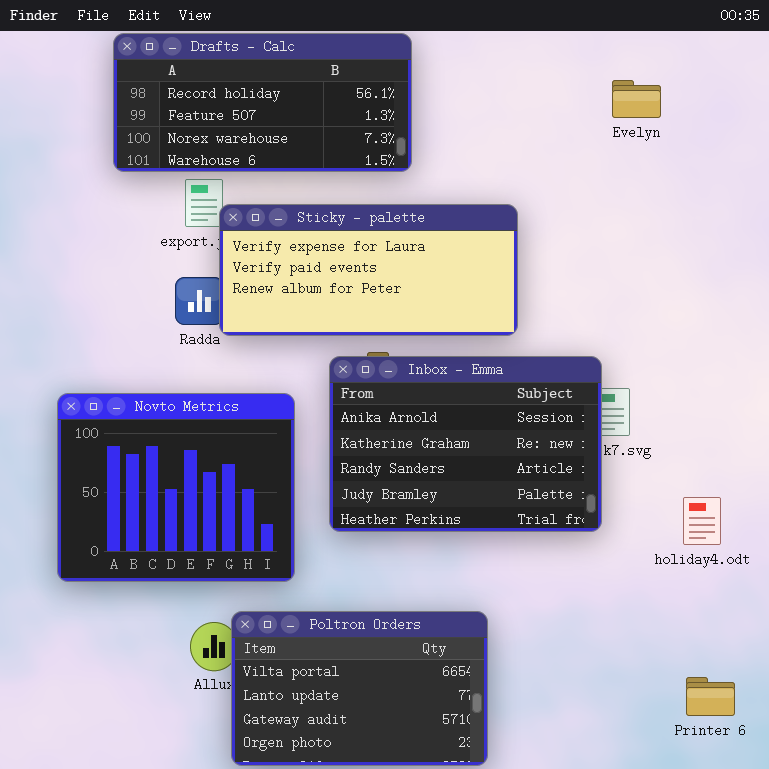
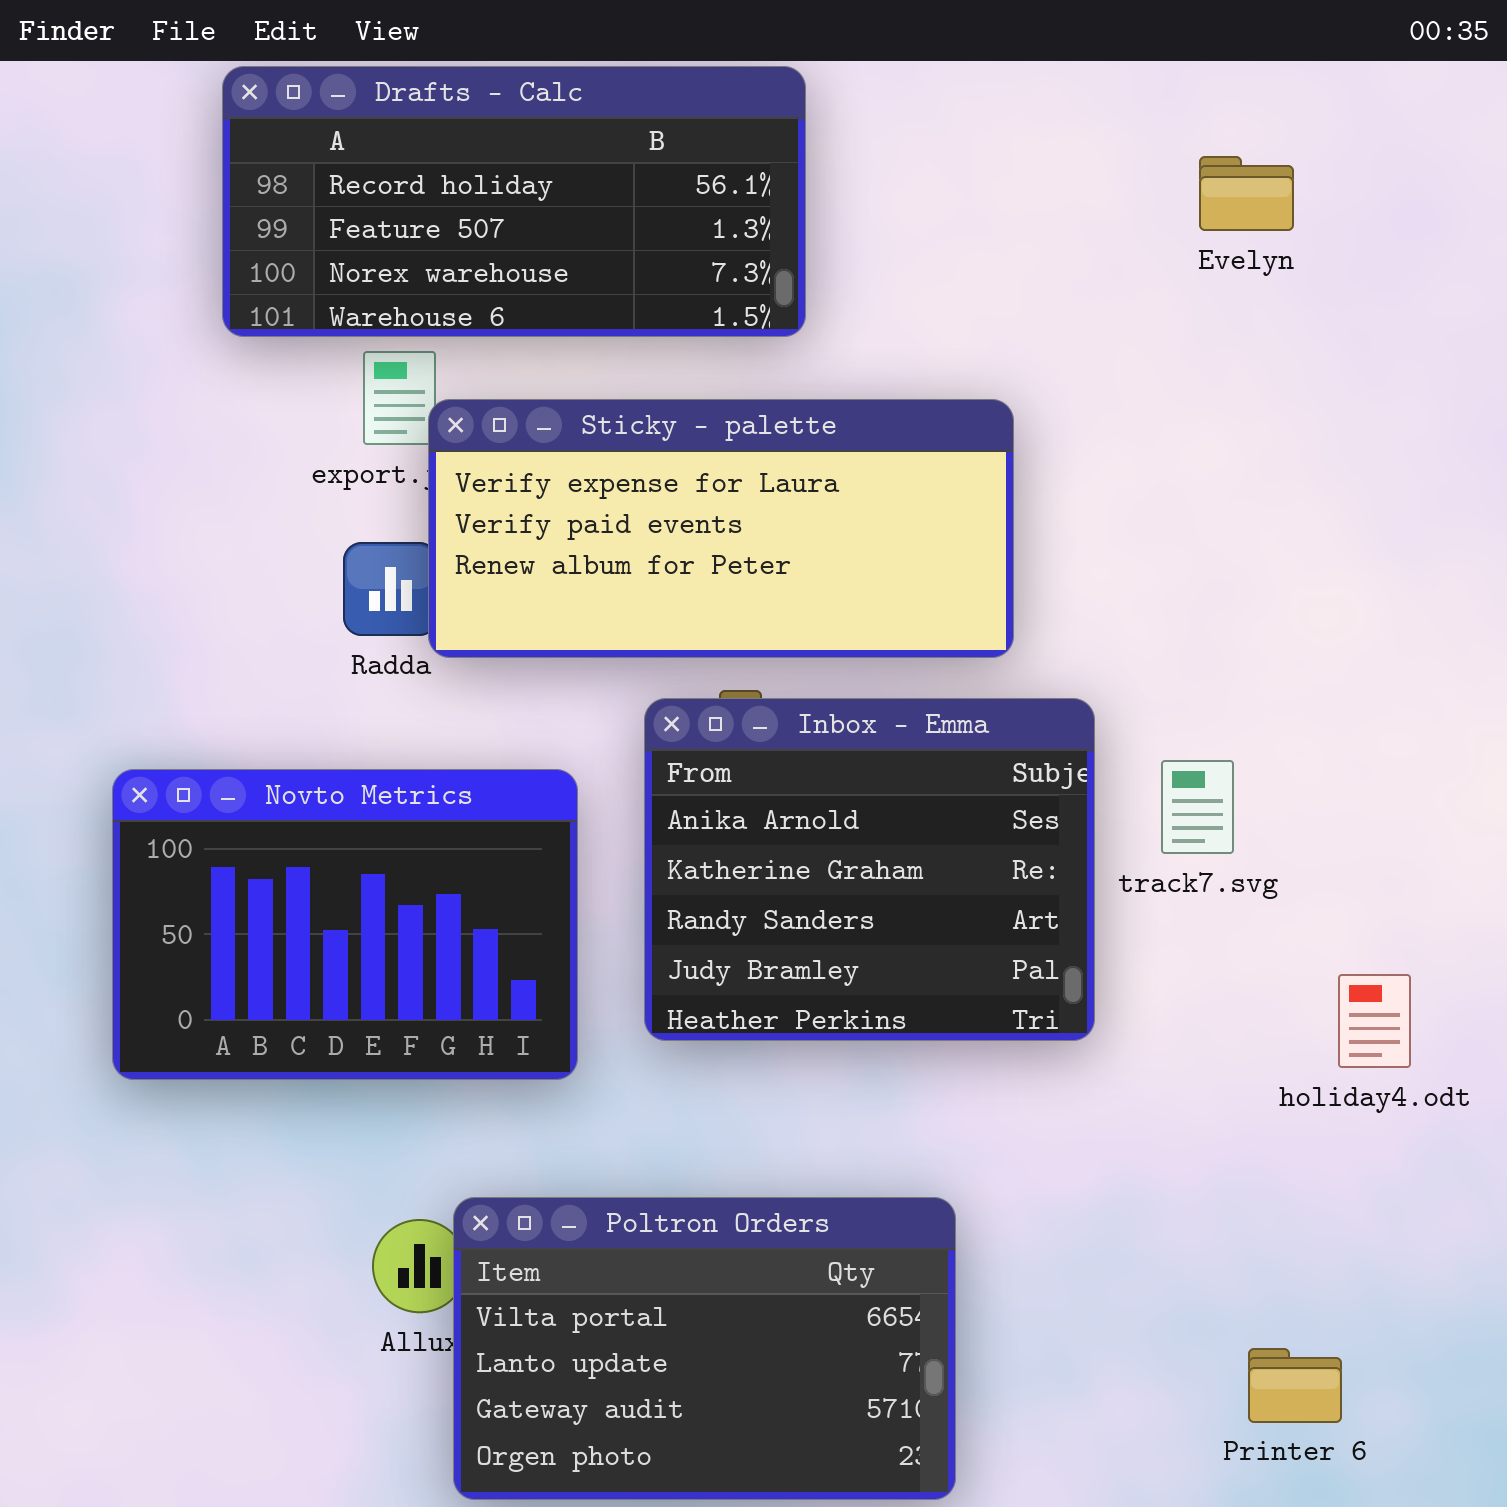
Inbox - Emma: [329,356,602,532] -> [644,698,1095,1041], resized
Novto Metrics: [57,393,295,582] -> [112,769,578,1080], resized
Printer 6: [686,677,735,716] -> [1248,1348,1342,1423], moved

